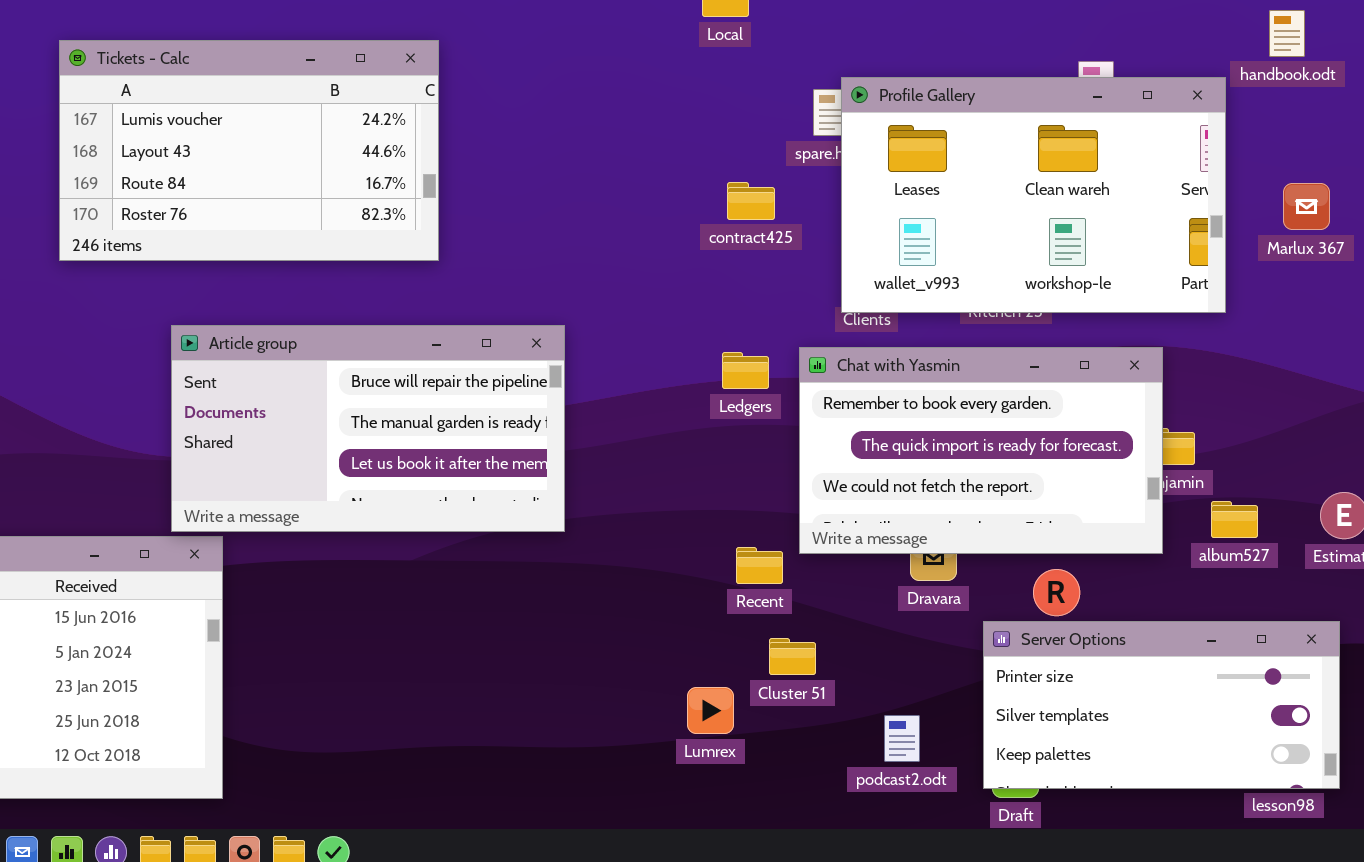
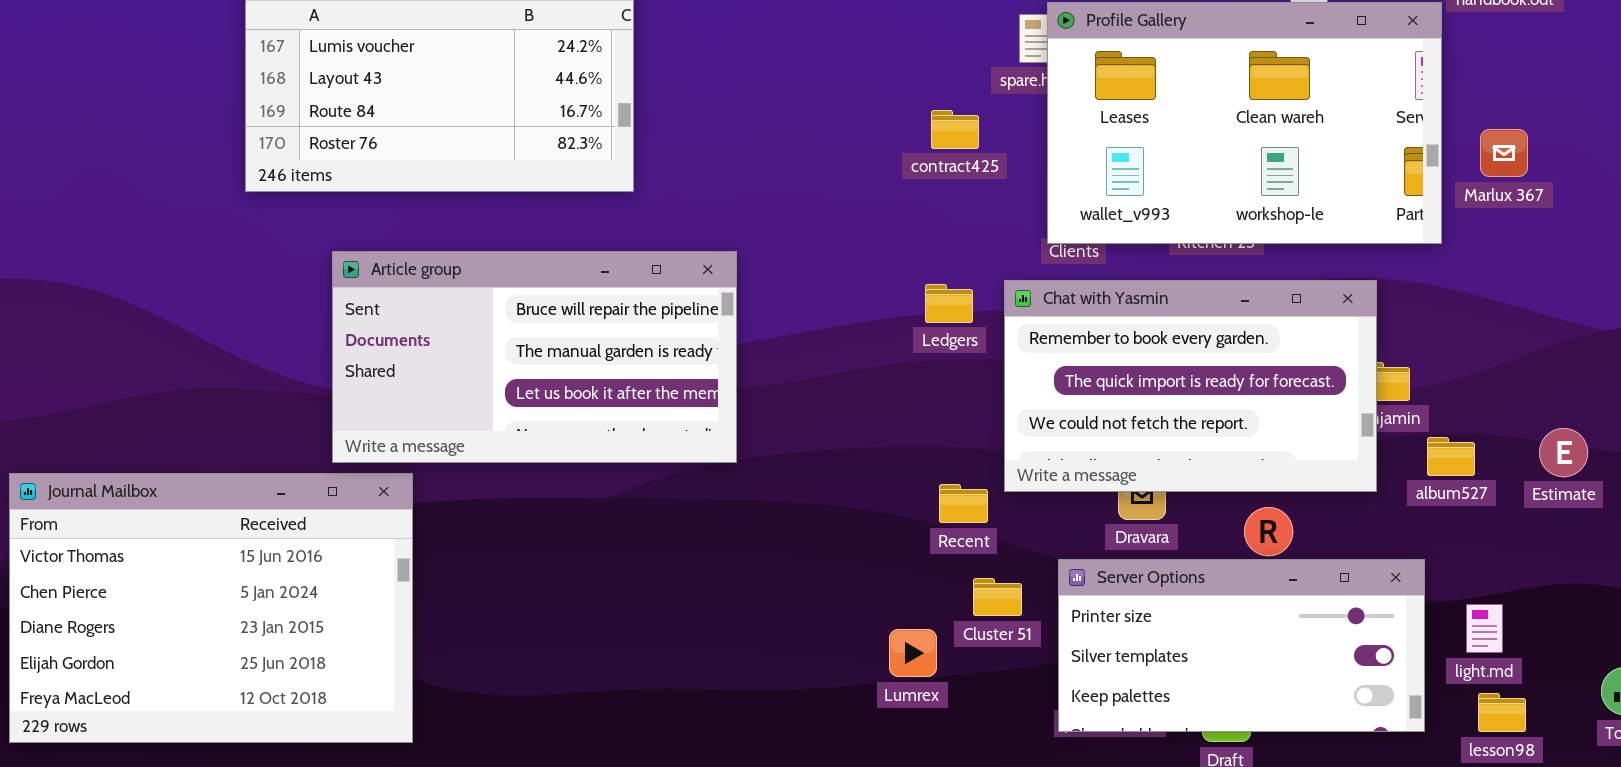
Marlux 367: [1283,183,1330,230] -> [1480,129,1528,177], moved
Article group: [171,325,565,532] -> [332,251,737,463], moved
Server Options: [983,621,1340,789] -> [1058,559,1425,732], moved

